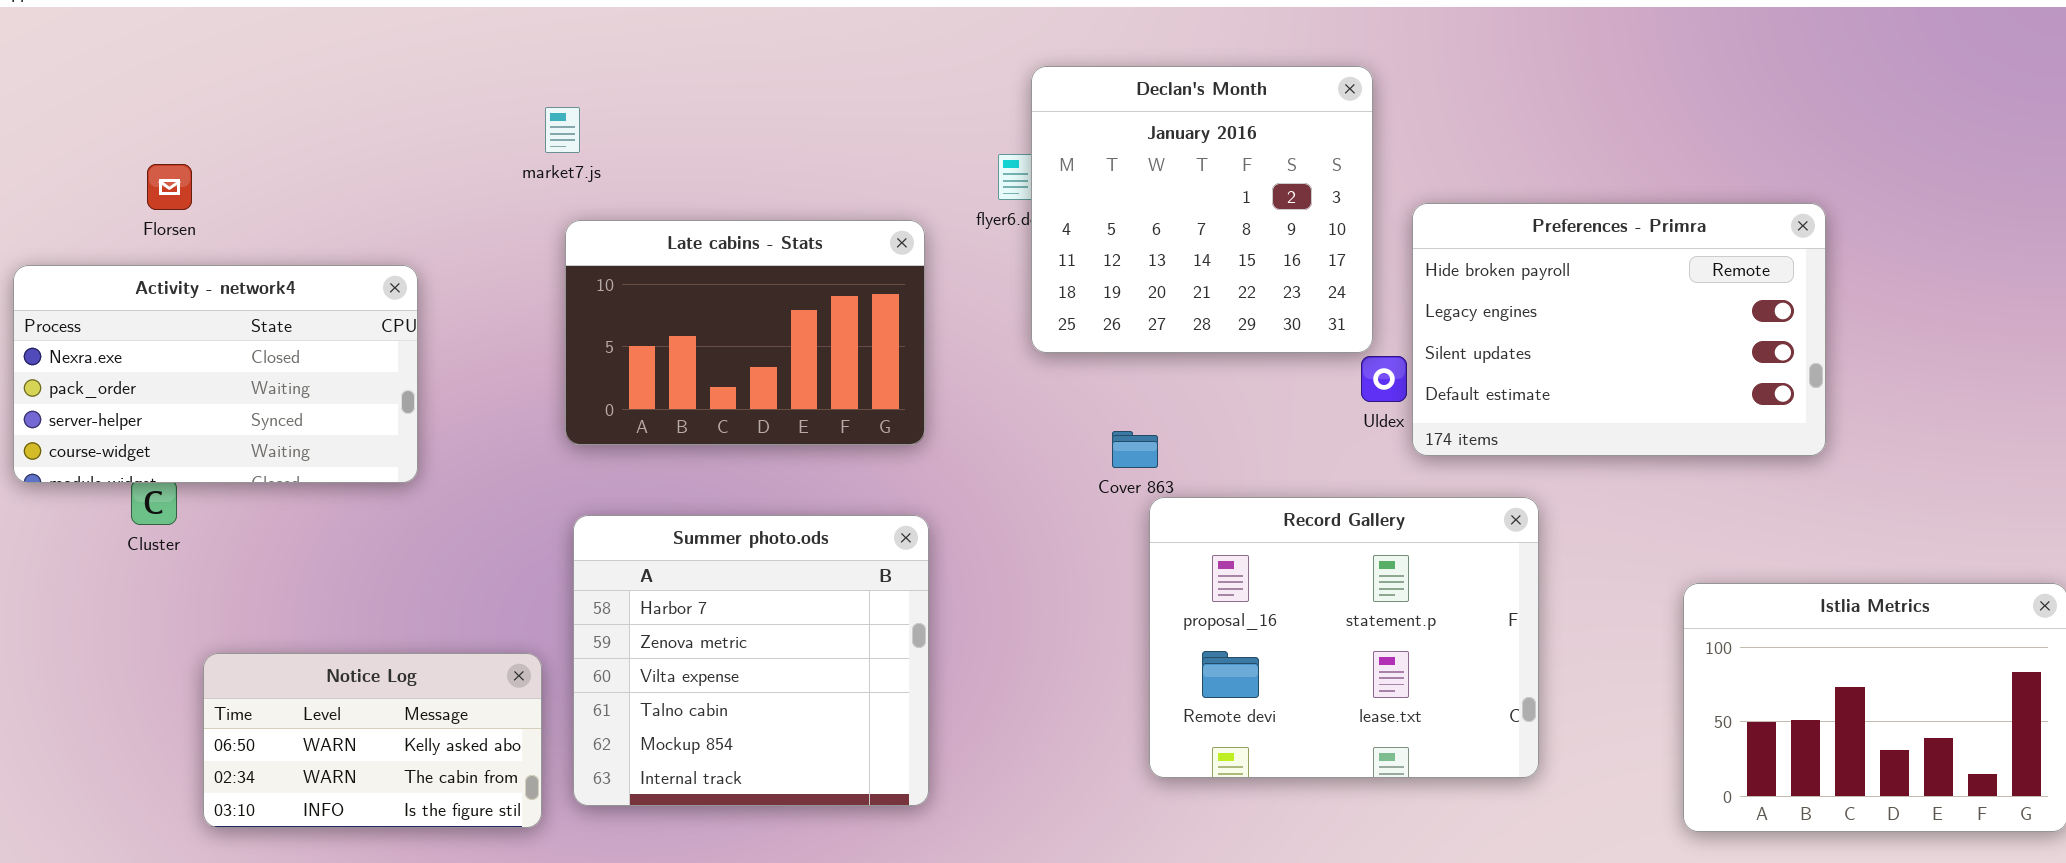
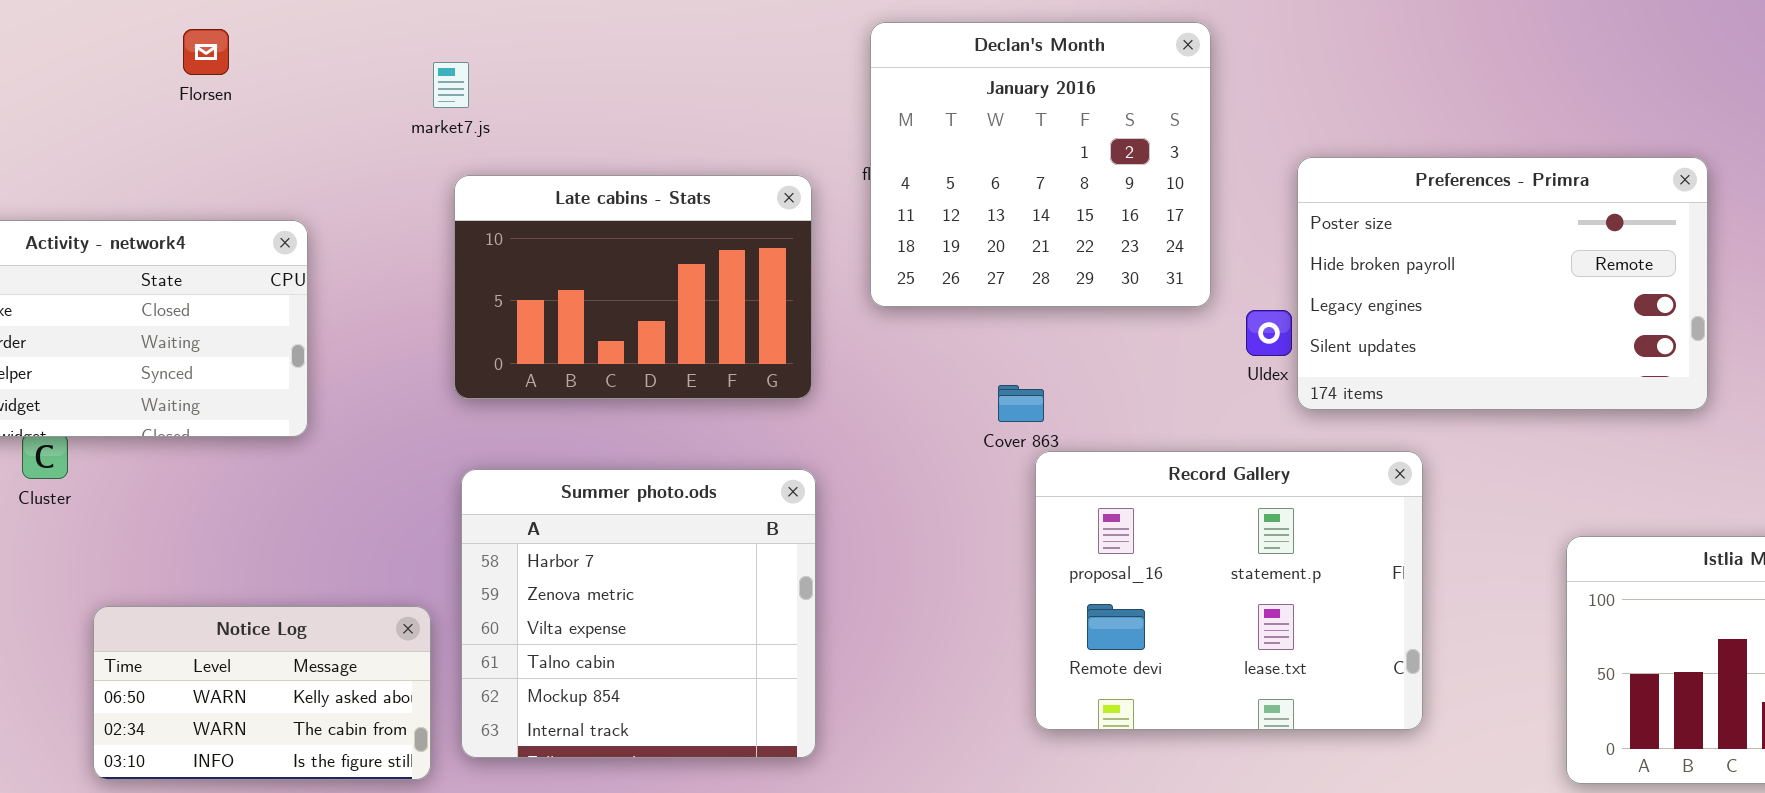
Declan's Month: [1031,66,1373,353] -> [870,22,1211,307], moved
Florsen: [147,164,192,210] -> [183,29,229,75], moved
Preferences - Primra: [1412,203,1826,456] -> [1297,157,1708,410], scrolled up 1 row

